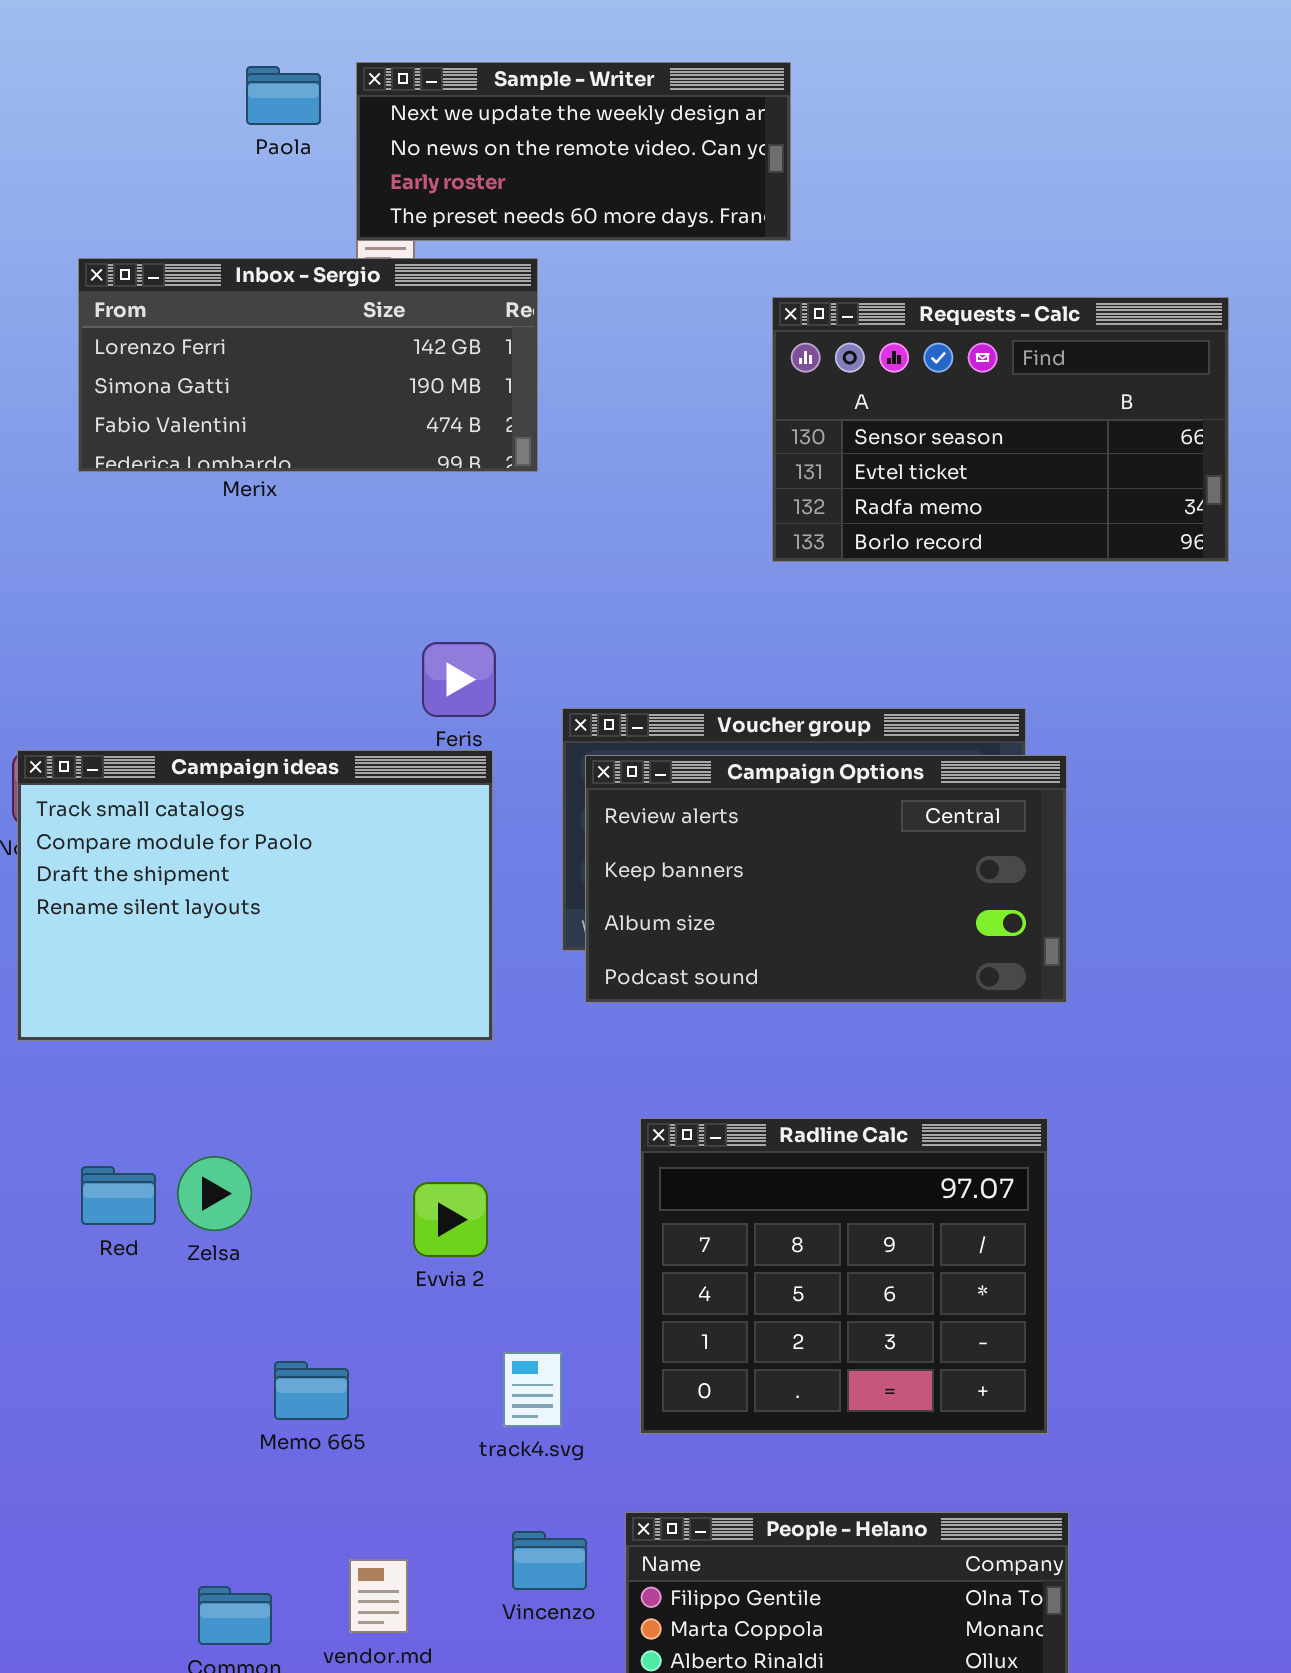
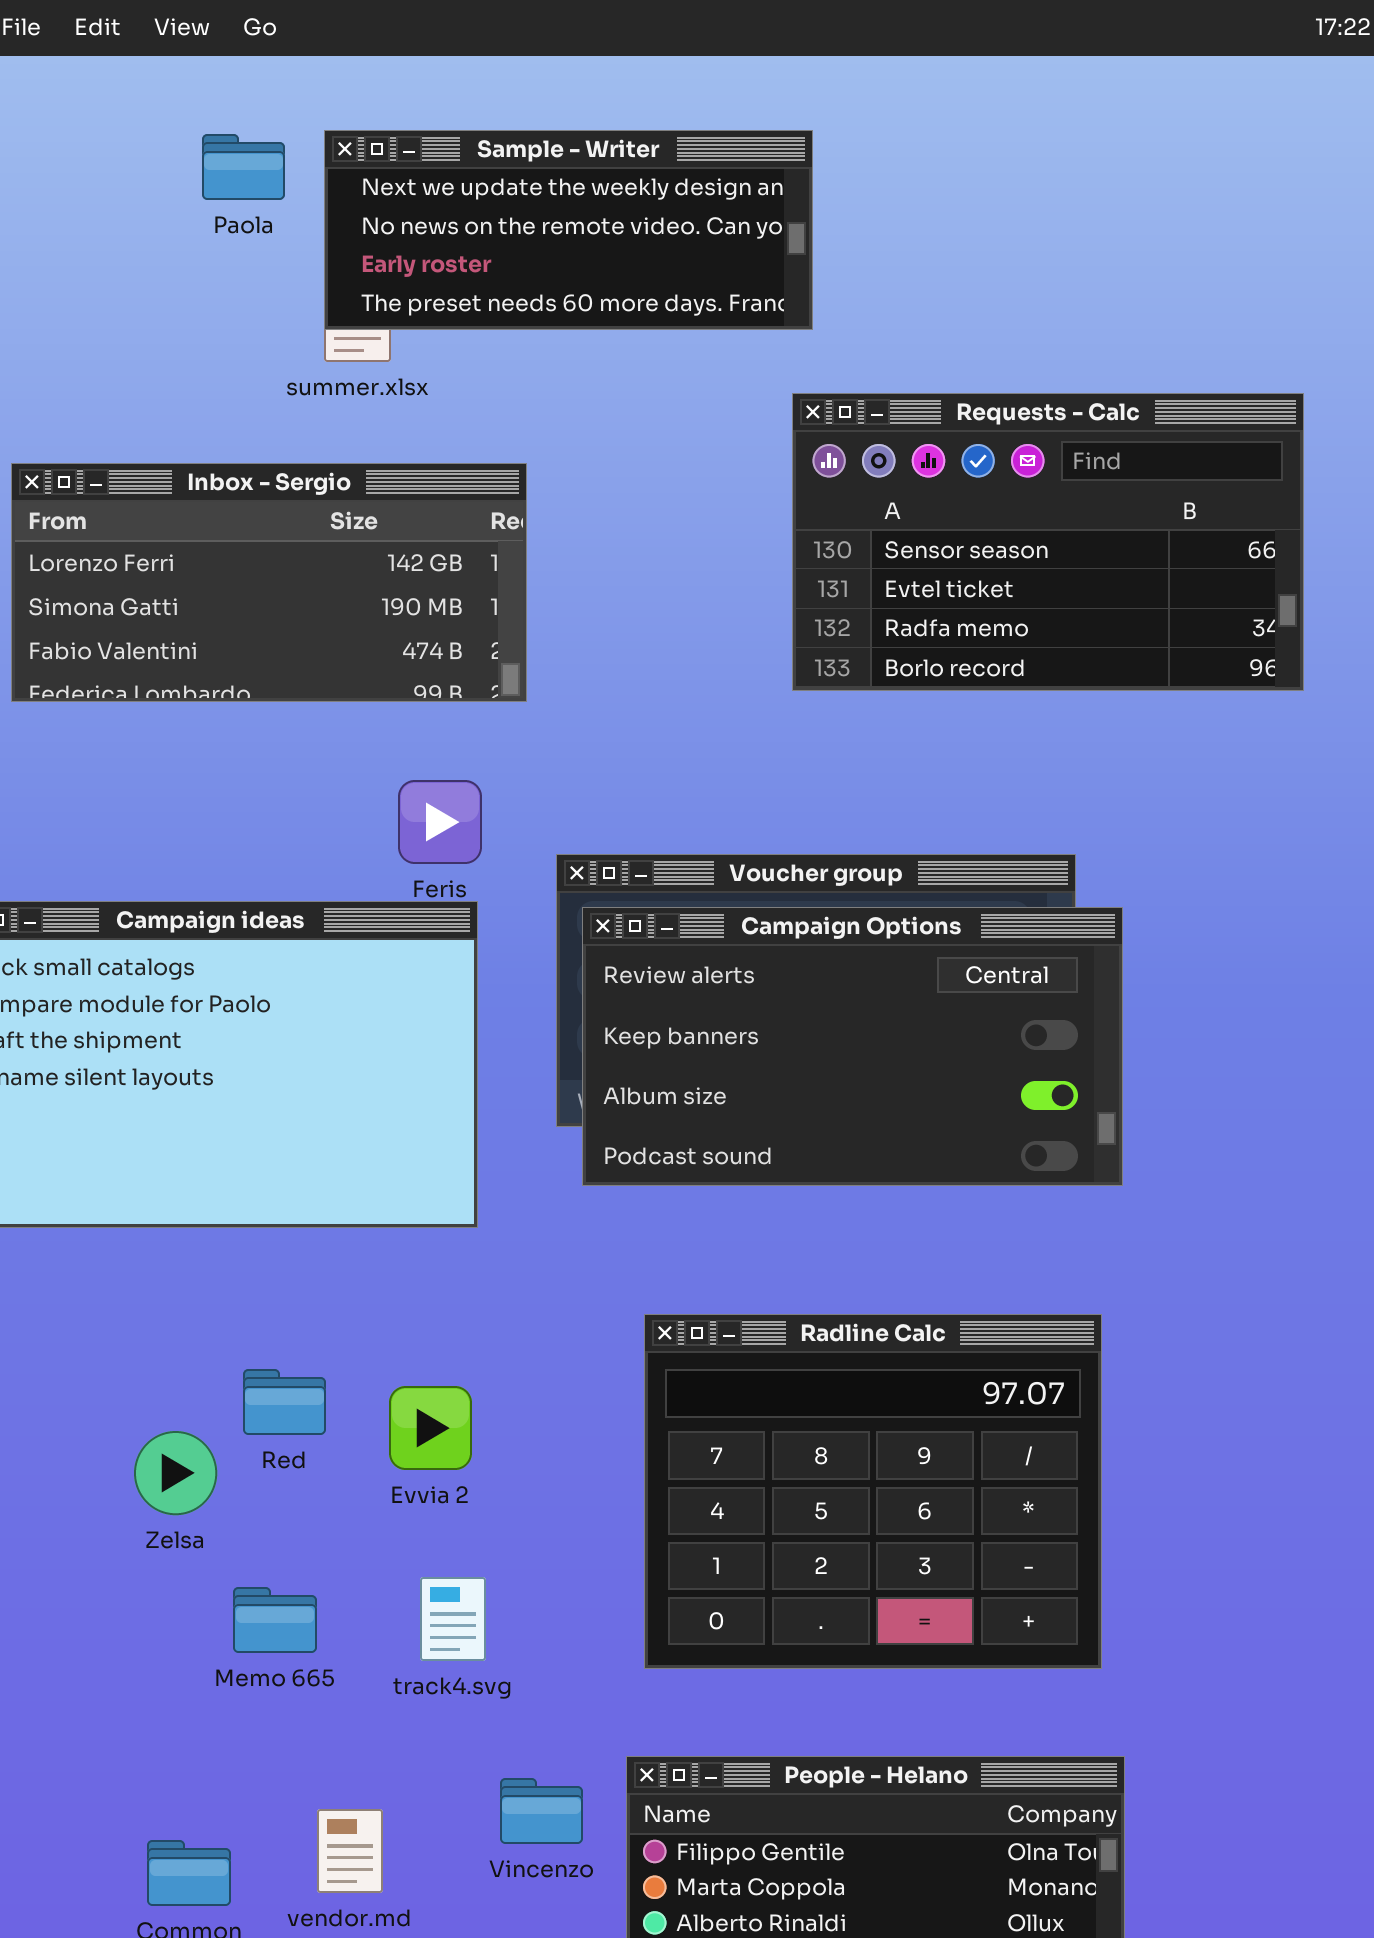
Inbox - Sergio: [78,258,538,472] -> [11,463,527,702], moved
Zelsa: [177,1156,252,1231] -> [134,1431,217,1515], moved
Red: [81,1166,156,1225] -> [243,1369,326,1435], moved
track4.svg: [503,1352,562,1427] -> [420,1577,486,1661], moved

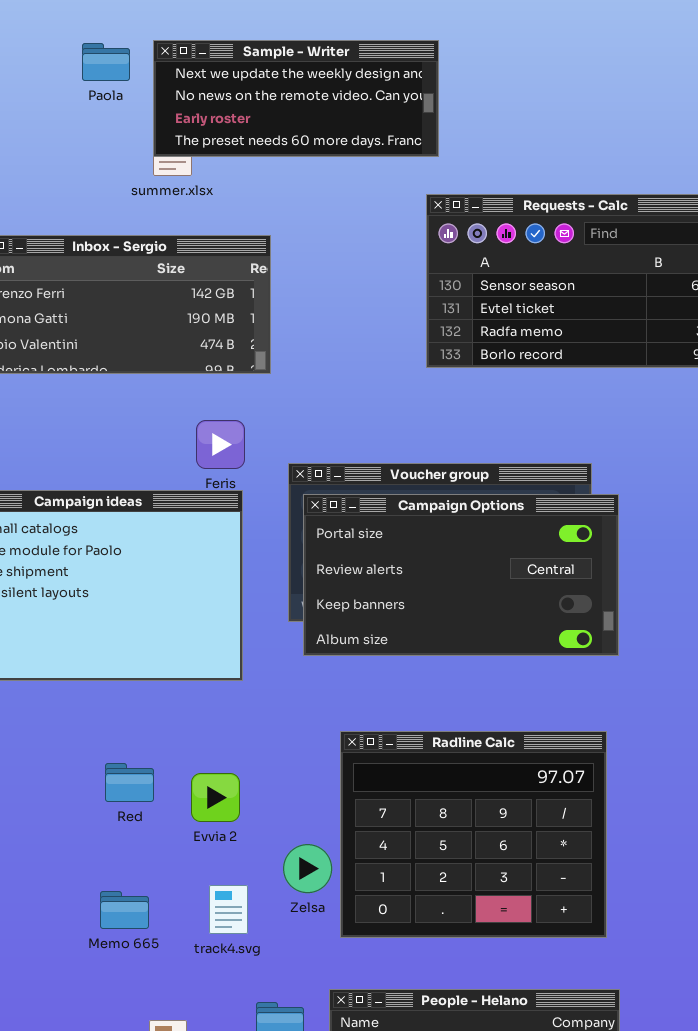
Campaign Options: [582,907,1123,1186] -> [303,494,619,656], scrolled up 1 row
Zelsa: [134,1431,217,1515] -> [283,844,332,893], moved

